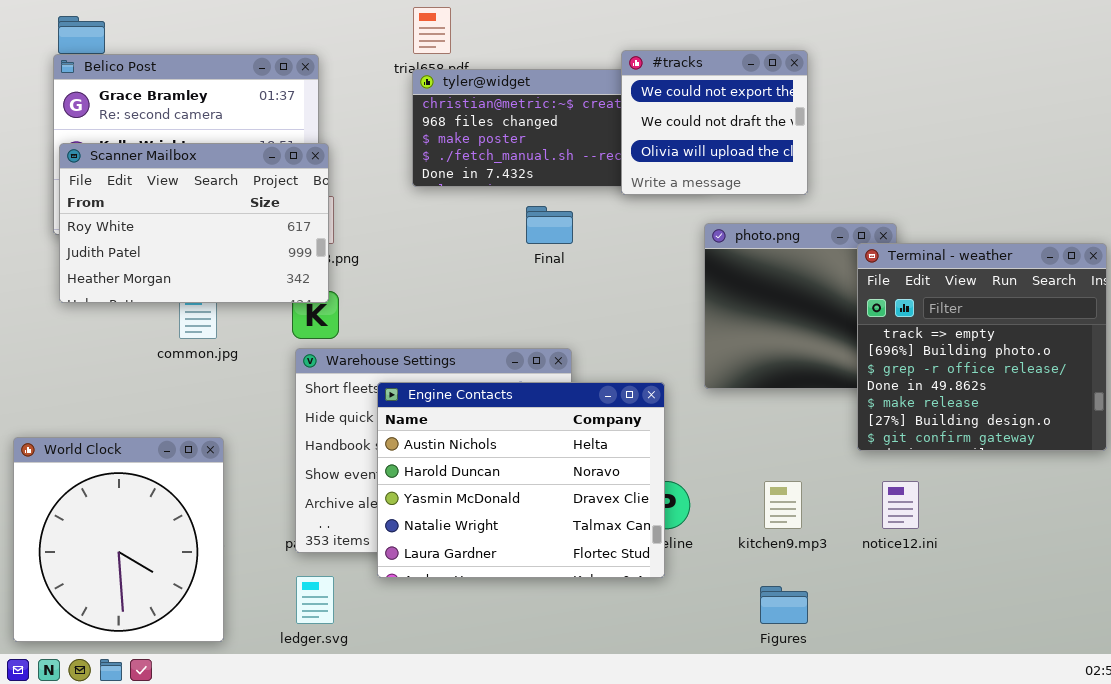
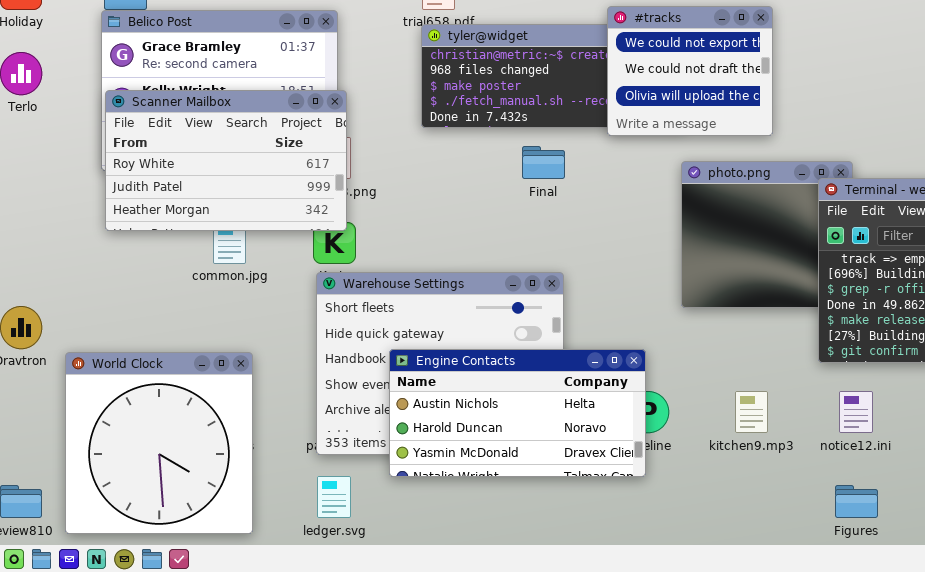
Engine Contacts: [377,382,665,578] -> [389,349,646,477], resized
Figures: [760,586,808,624] -> [835,485,878,518], moved

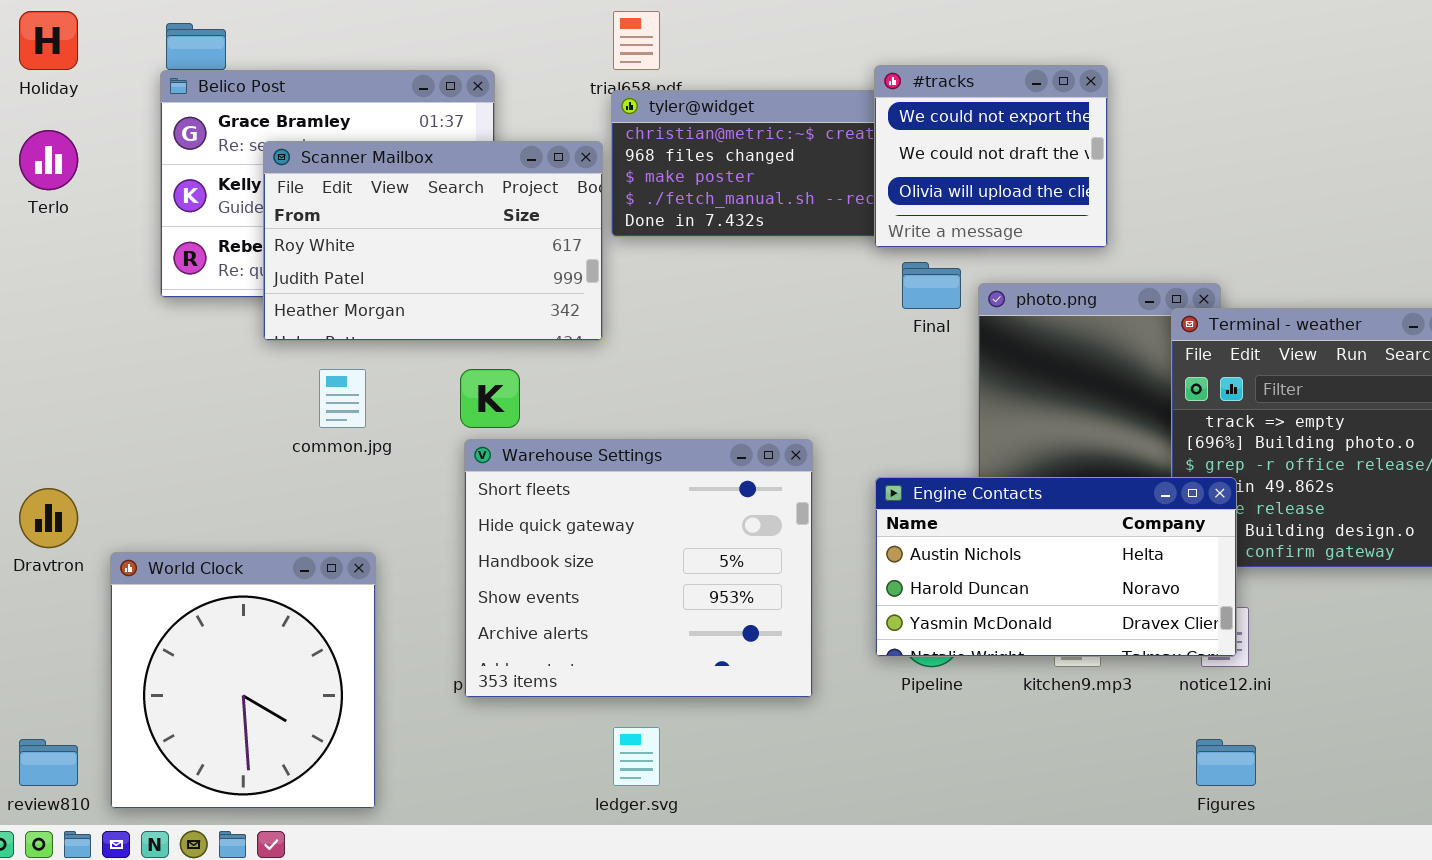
Scanner Mailbox: [105,90,347,231] -> [263,141,603,341], moved
Final: [522,146,565,179] -> [902,262,961,309], moved
Engine Contacts: [389,349,646,477] -> [875,477,1237,657], moved
ledger.svg: [317,476,351,518] -> [613,727,660,786], moved

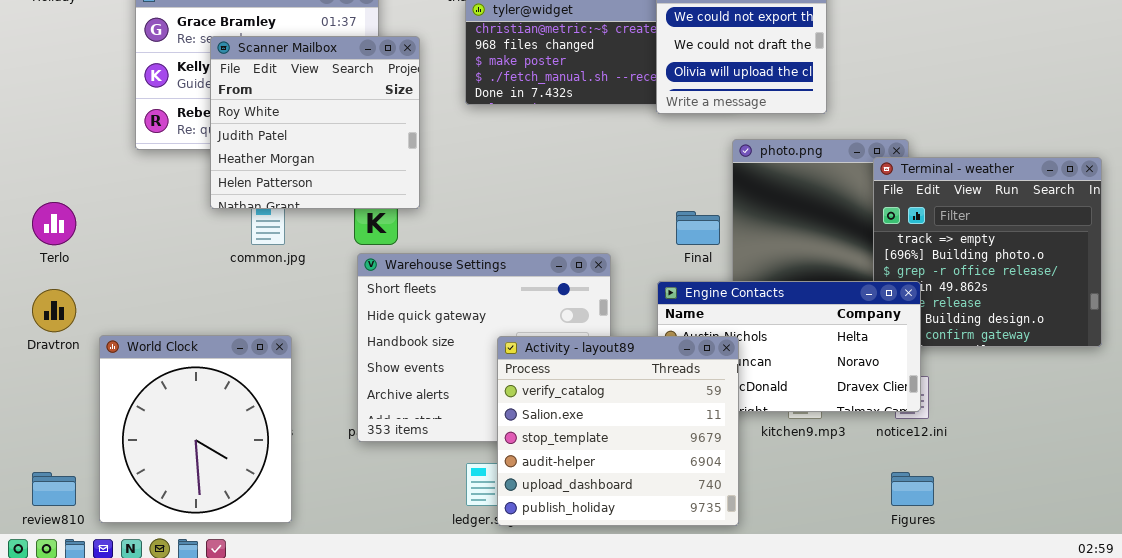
Terlo: [19,130,78,190] -> [32,202,76,245], moved
Scanner Mailbox: [263,141,603,341] -> [210,36,420,209], resized
Final: [902,262,961,309] -> [676,211,720,245], moved
Activity - layout89: none -> [497,336,739,526], opened

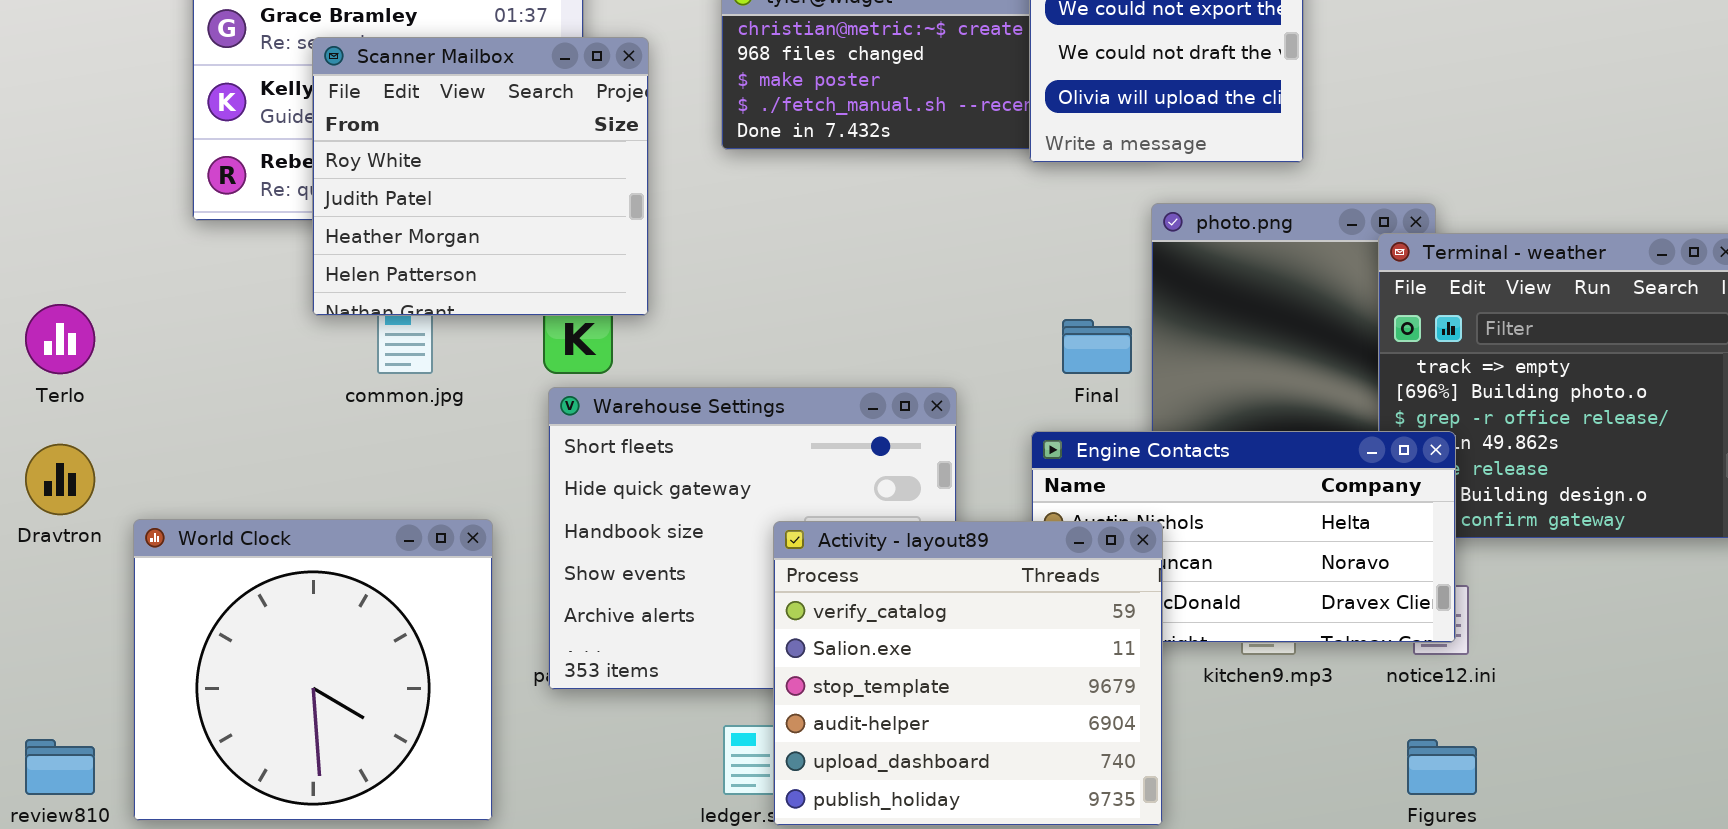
World Clock: [99,335,292,523] -> [133,519,493,821], resized

